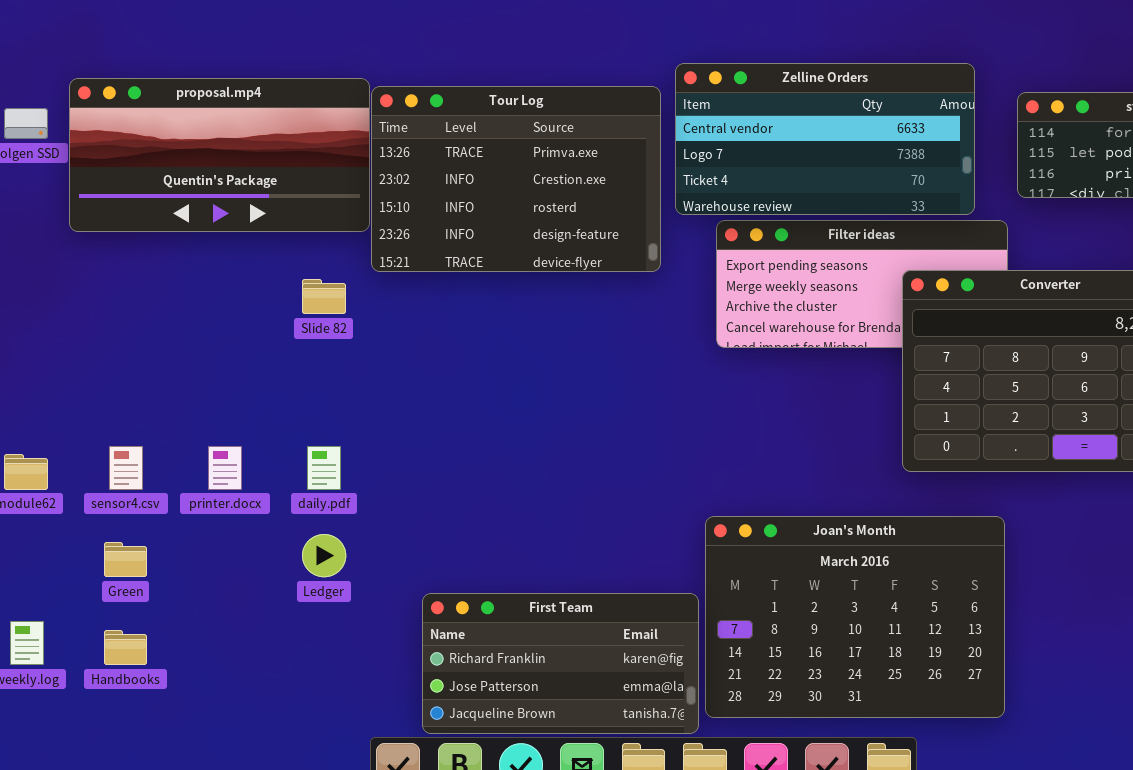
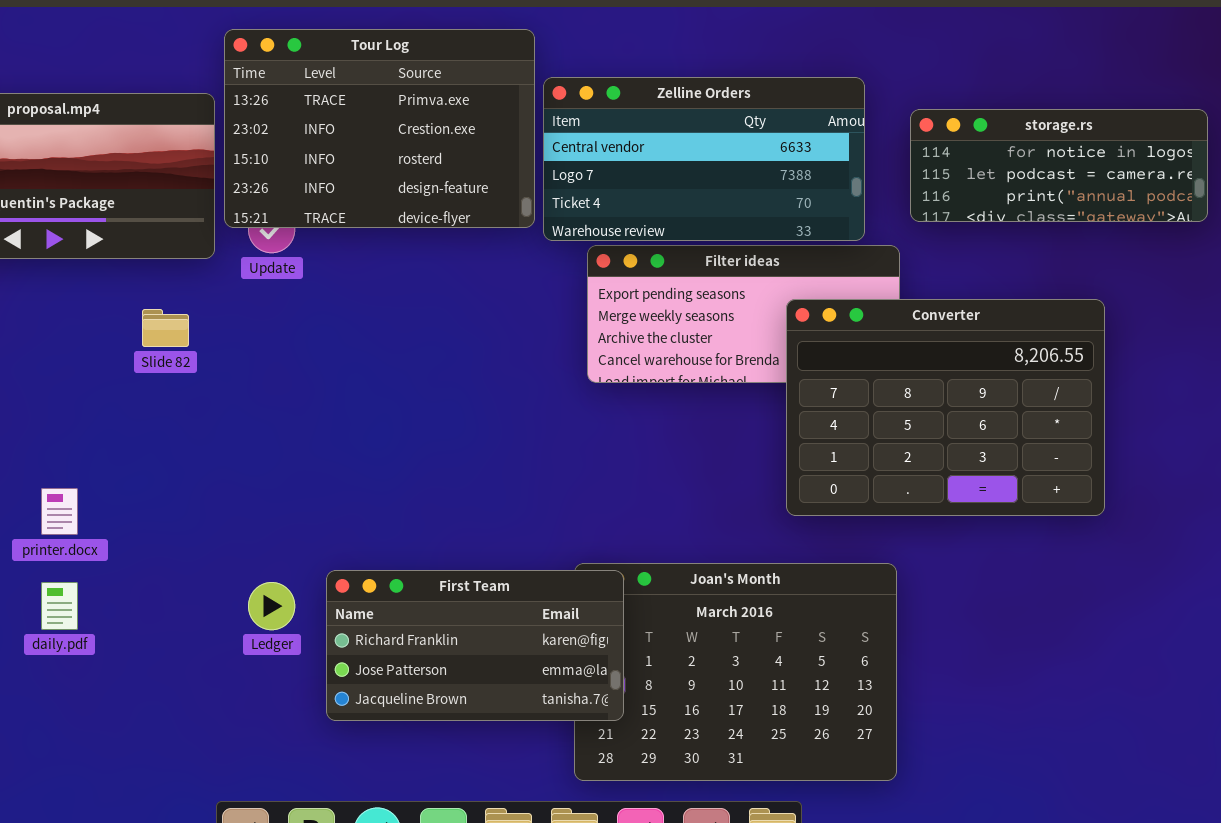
Tour Log: [371,86,661,272] -> [224,29,535,228], moved
daily.pdf: [307,446,341,490] -> [41,582,78,630], moved
Ledger: [302,534,346,577] -> [248,582,295,630], moved
First Team: [422,593,699,734] -> [326,570,624,721], moved

